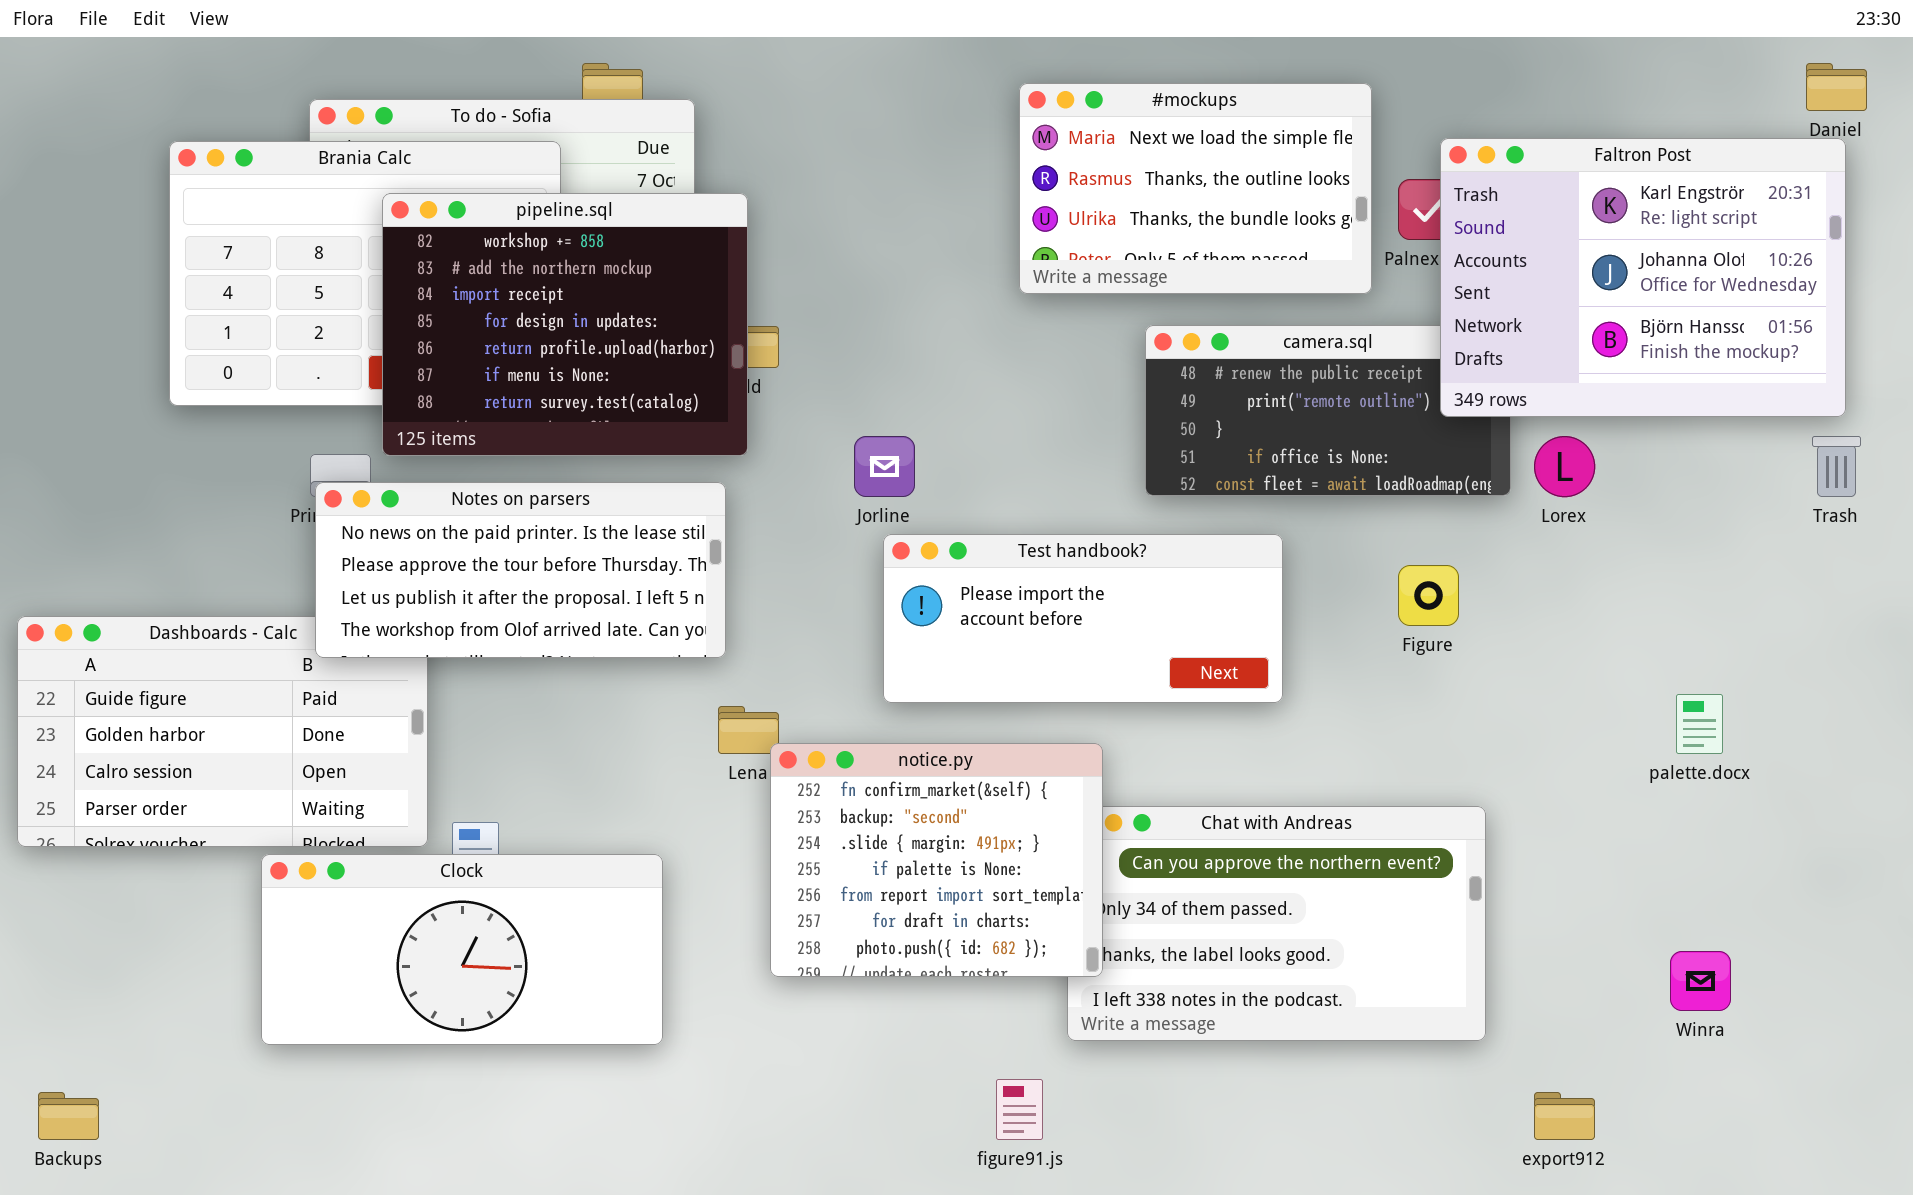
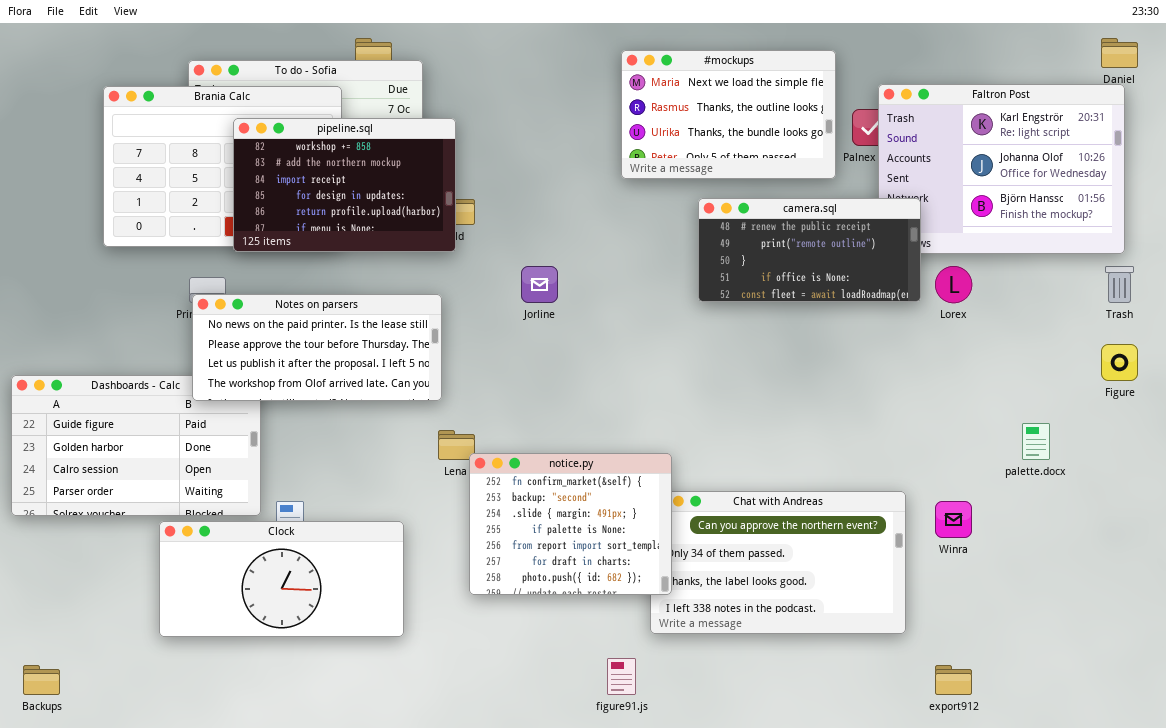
pipeline.sql: [382,193,748,456] -> [233,118,456,252], resized
camera.sql: [1145,325,1511,496] -> [698,198,921,302], raised
Test handbook?: [883,534,1283,703] -> none, closed
Figure: [1398,565,1459,626] -> [1101,344,1138,381], moved
Winra: [1670,951,1731,1011] -> [935,501,972,538], moved

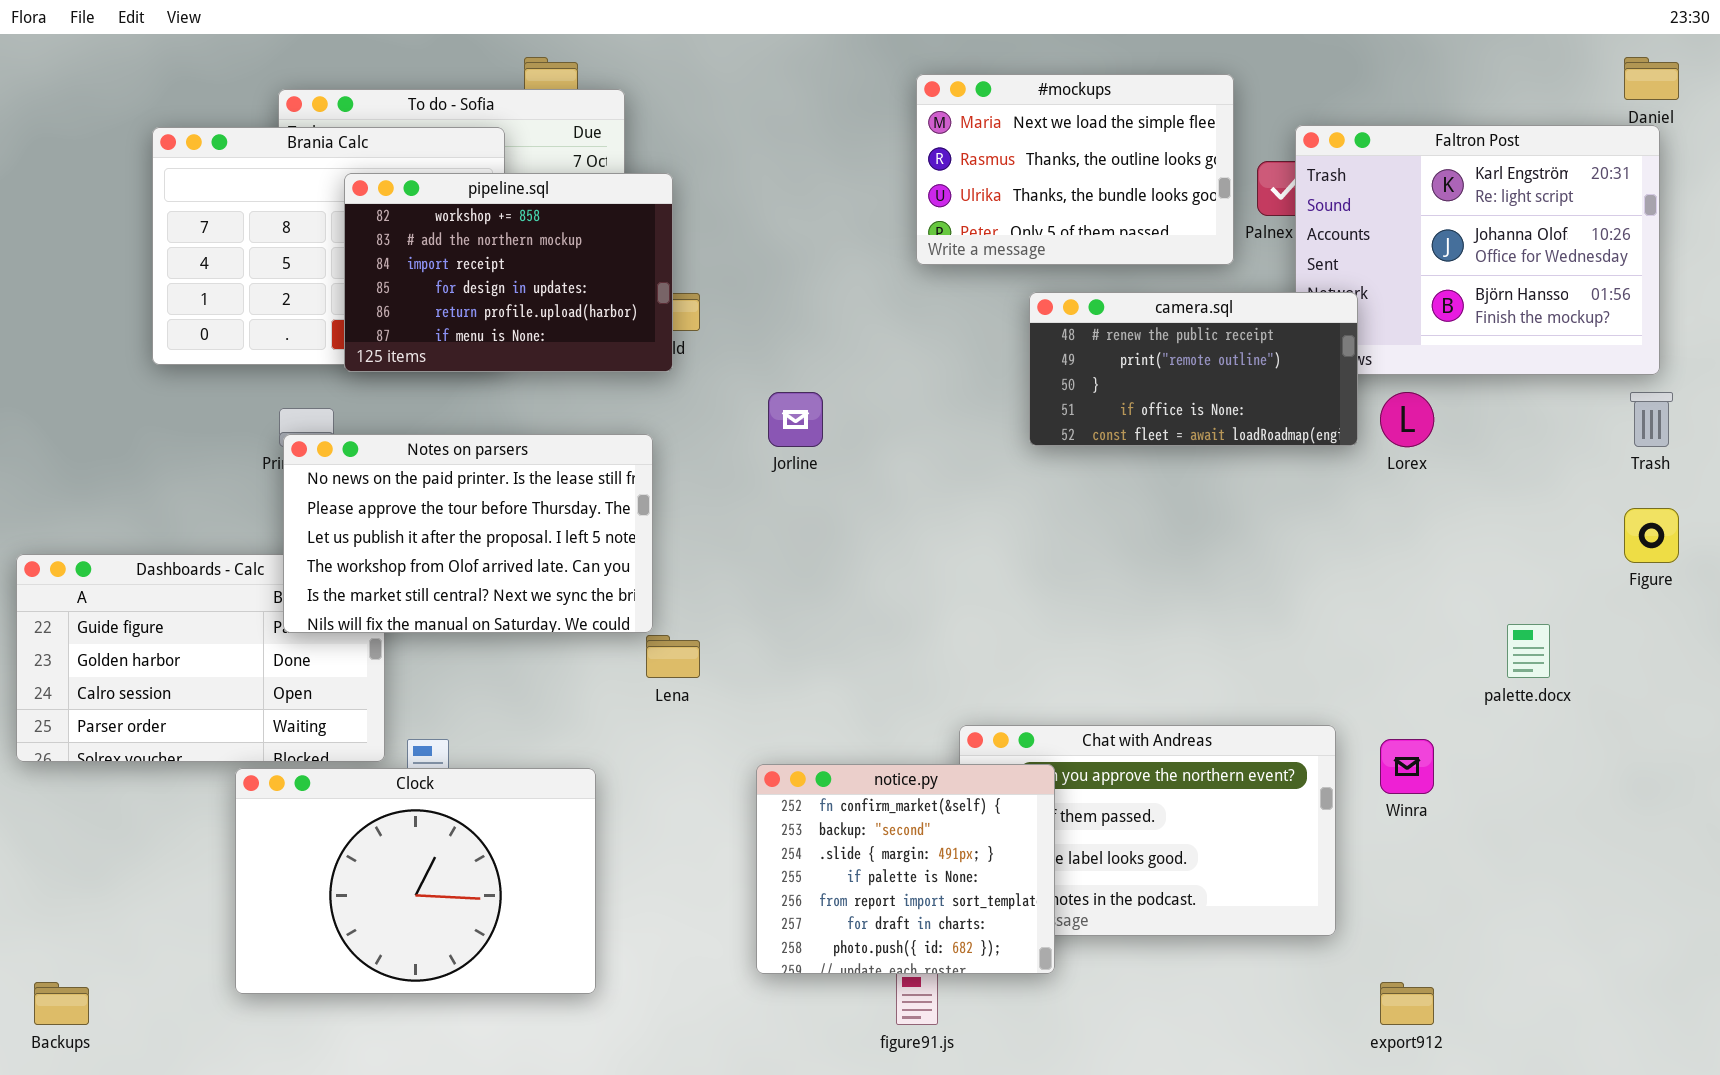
Notes on parsers: [192,294,442,401] -> [283,434,653,633], resized
notice.py: [469,453,672,595] -> [756,764,1055,974], moved
Clock: [159,521,404,637] -> [235,768,596,994], resized

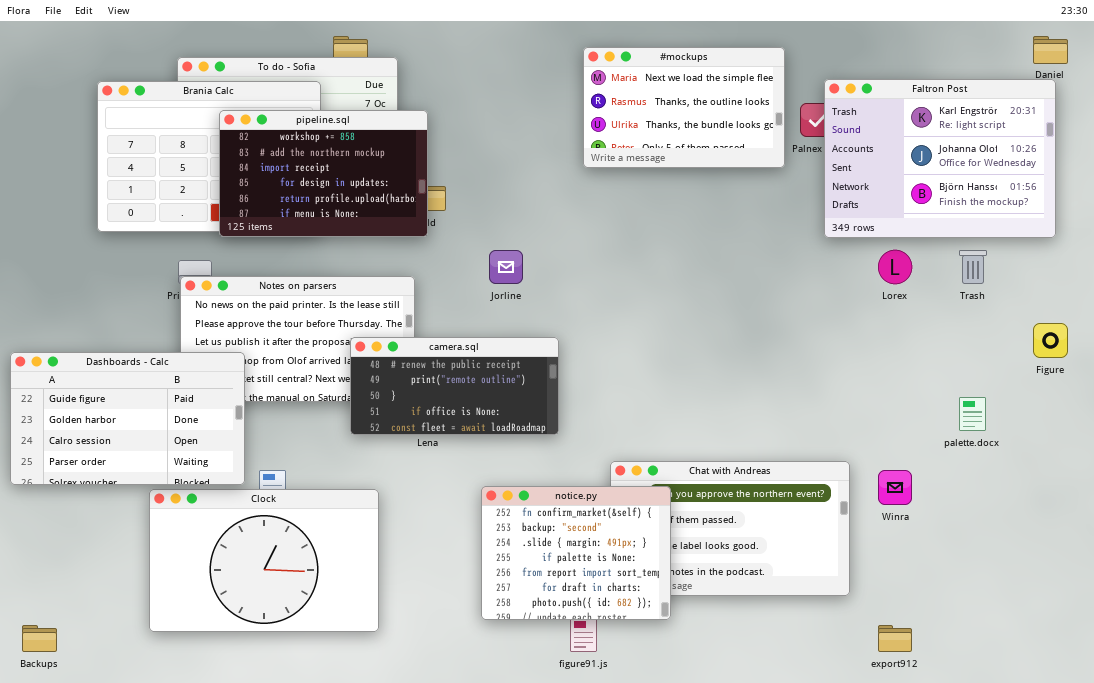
camera.sql: [1029,292,1358,446] -> [350,337,559,435], moved
Trash: [1630,392,1673,447] -> [959,250,987,284], moved
Dashboards - Calc: [16,554,385,762] -> [10,352,245,485], raised

